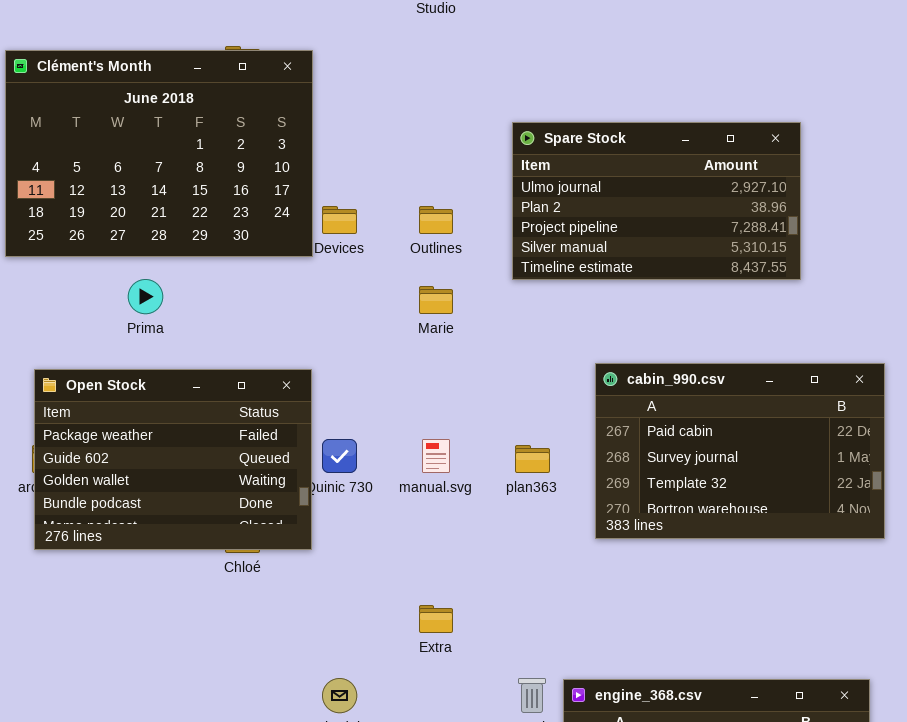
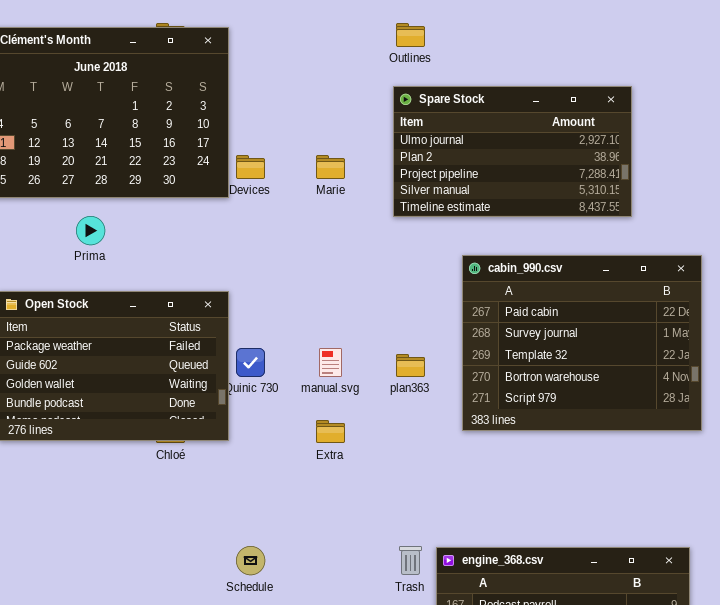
Outlines: [419,206,453,234] -> [396,23,425,47], moved
Marie: [419,286,453,314] -> [316,155,345,179], moved
cabin_990.csv: [595,363,885,539] -> [462,255,702,431], resized
Extra: [419,605,453,633] -> [316,420,345,443], moved

